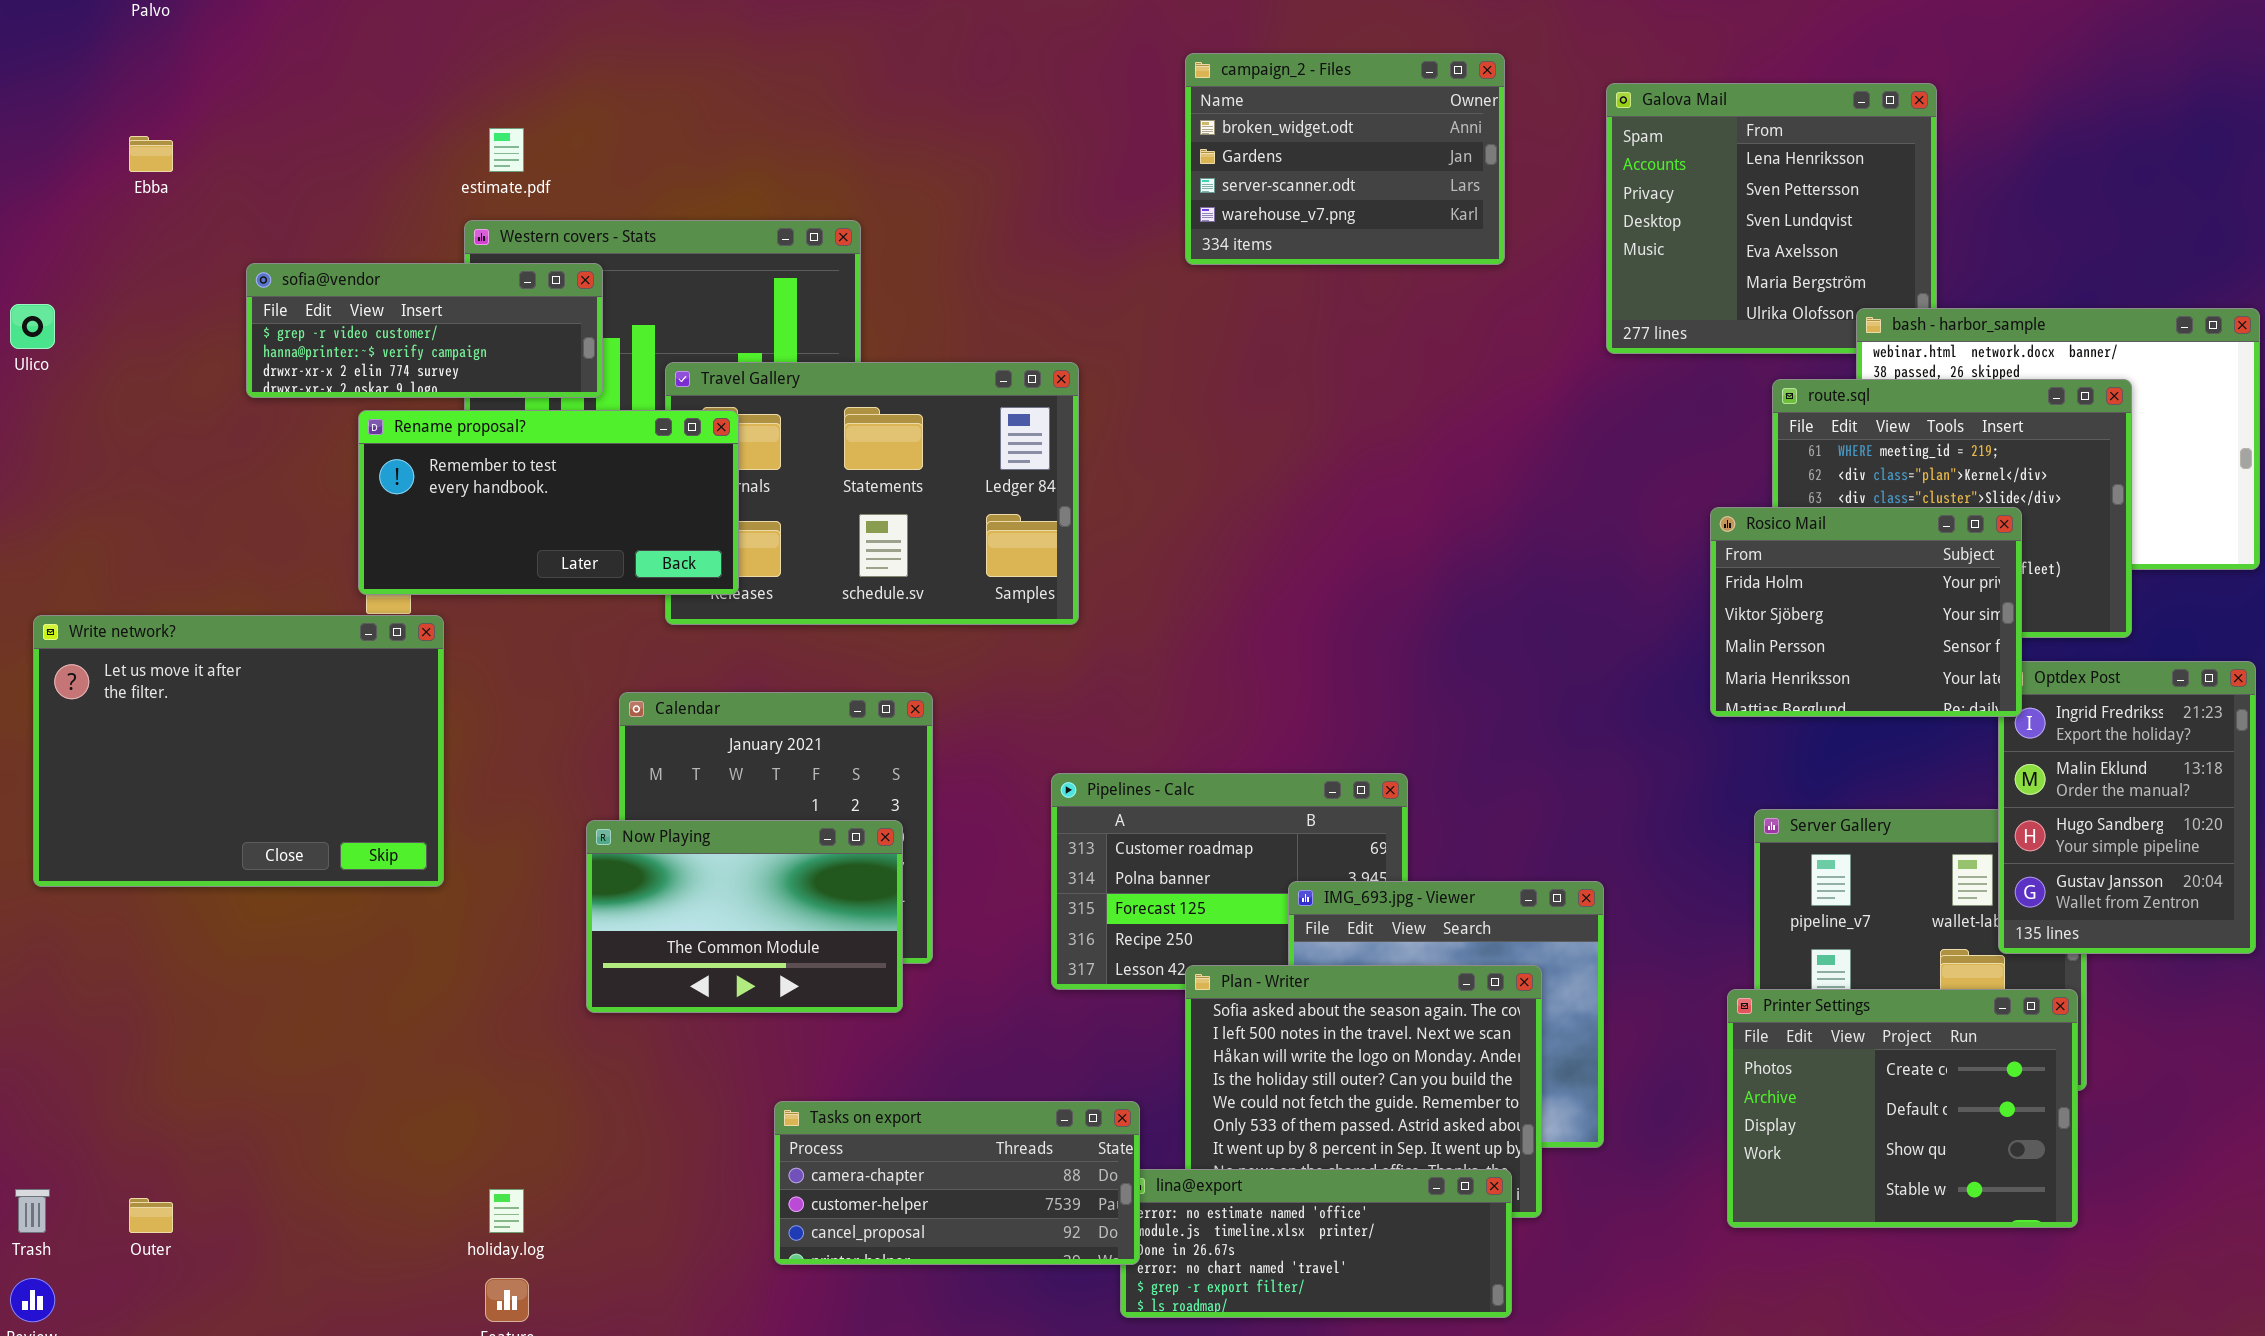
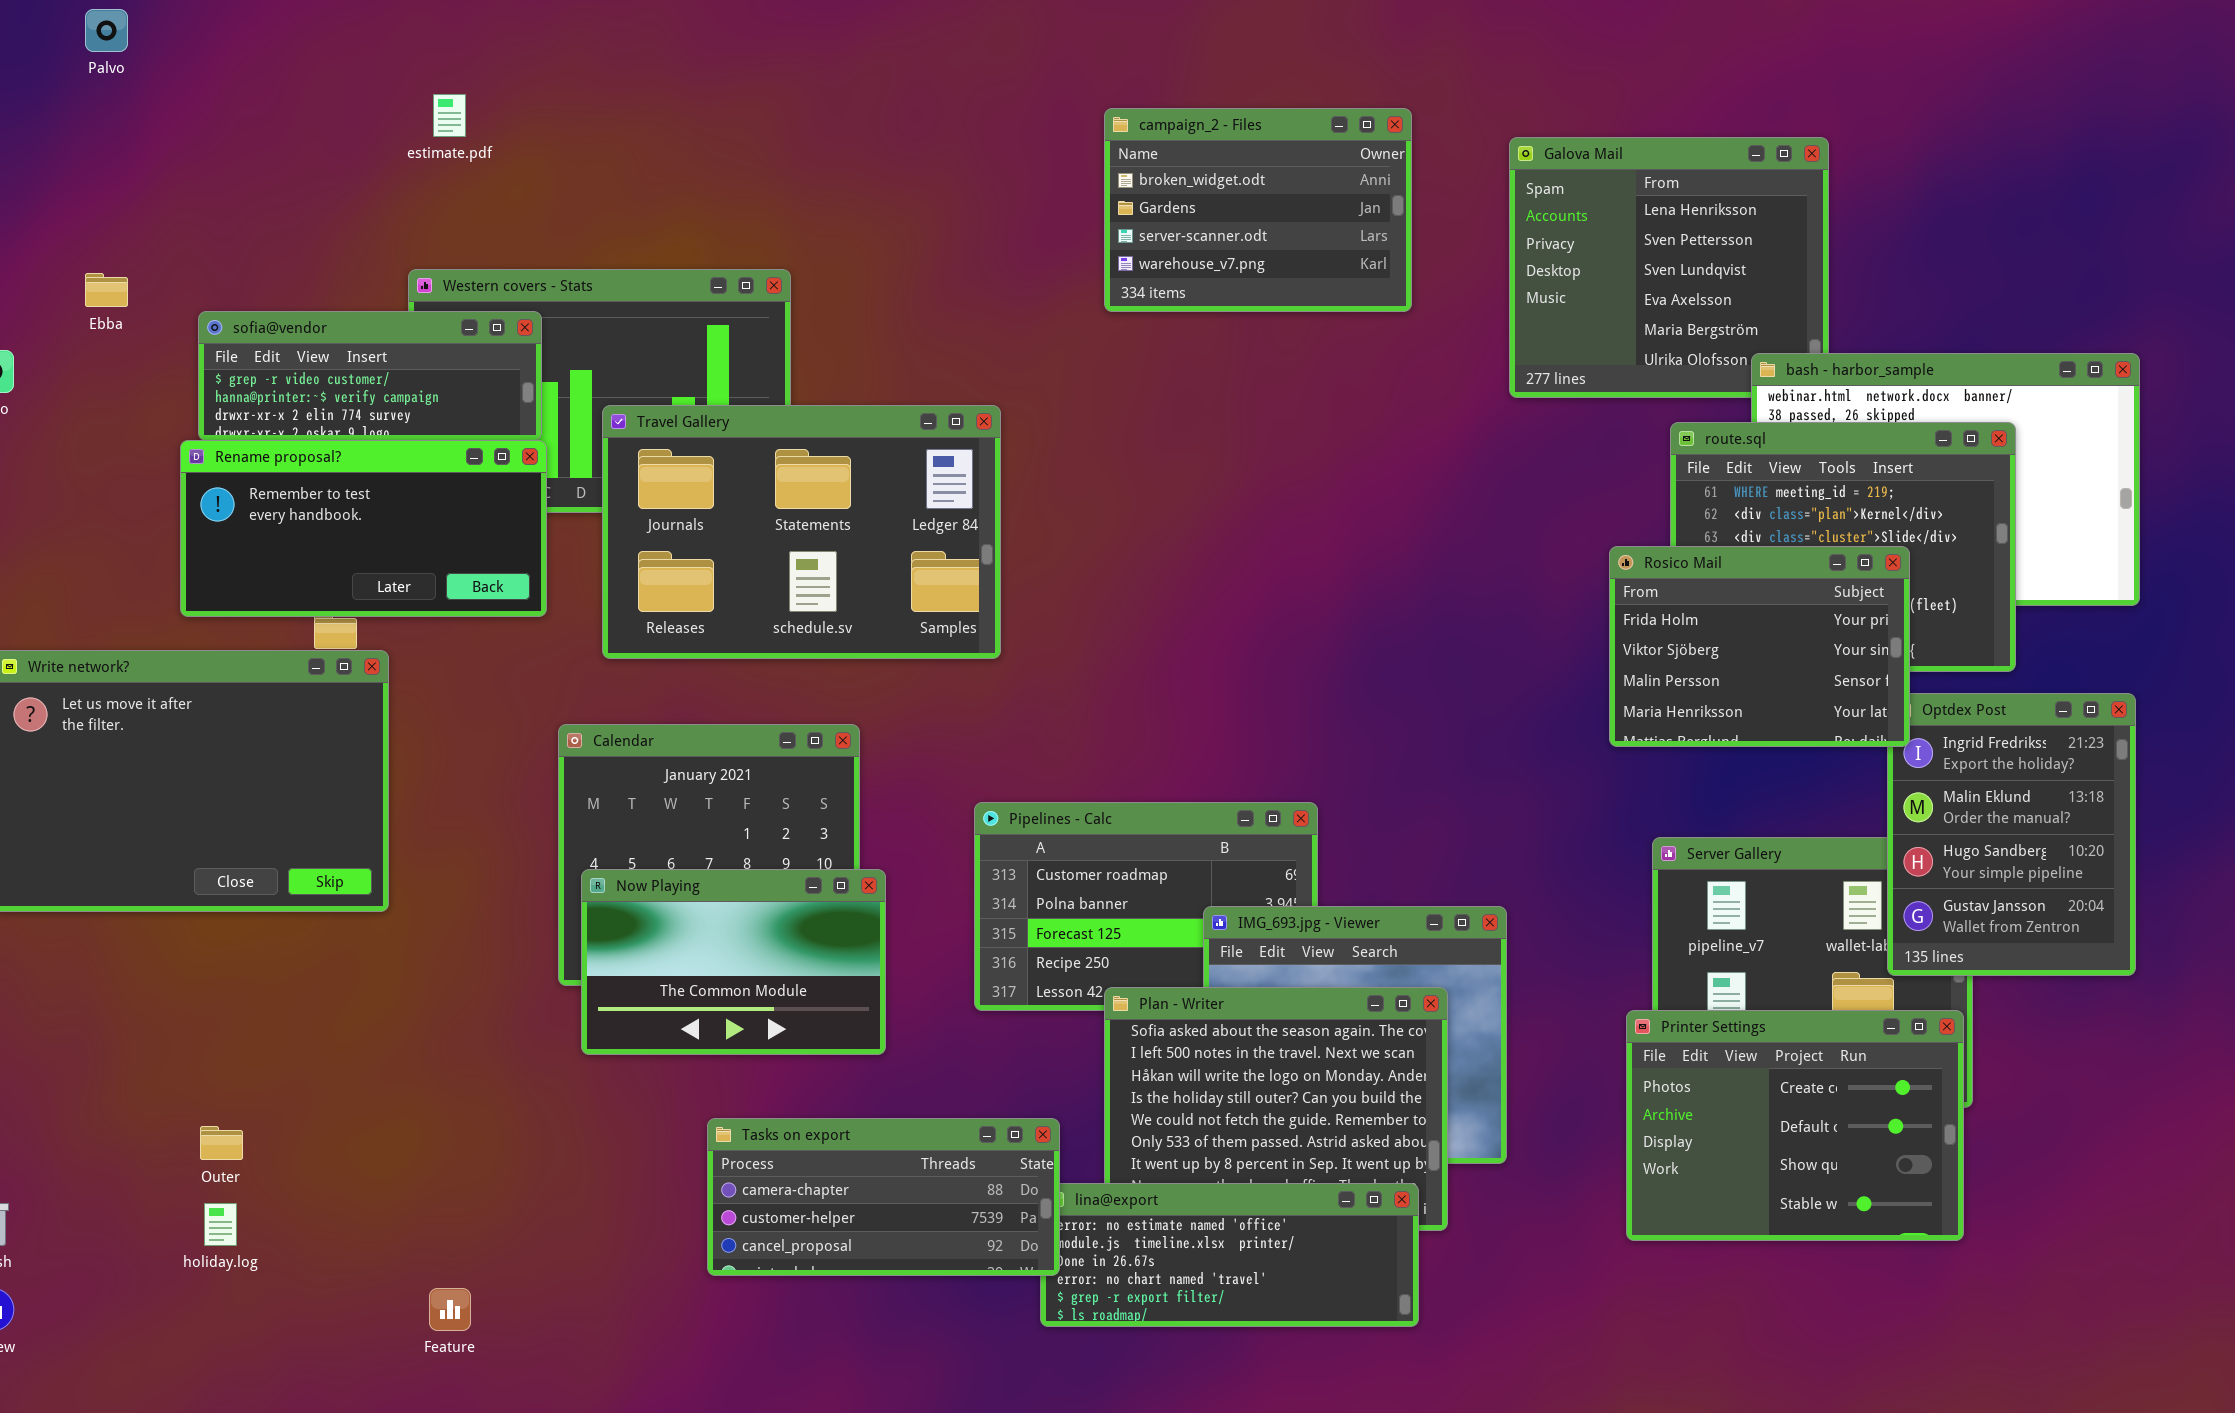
estimate.pdf: [489,128,524,172] -> [433,94,466,137], moved
Ebba: [129,136,173,172] -> [85,273,128,307], moved
Rename proposal?: [358,410,739,595] -> [180,440,547,617], moved
Now Playing: [586,820,903,1013] -> [581,869,886,1055], moved
holiday.log: [489,1189,524,1233] -> [204,1203,237,1246], moved
Outer: [129,1198,173,1233] -> [200,1126,243,1160], moved

